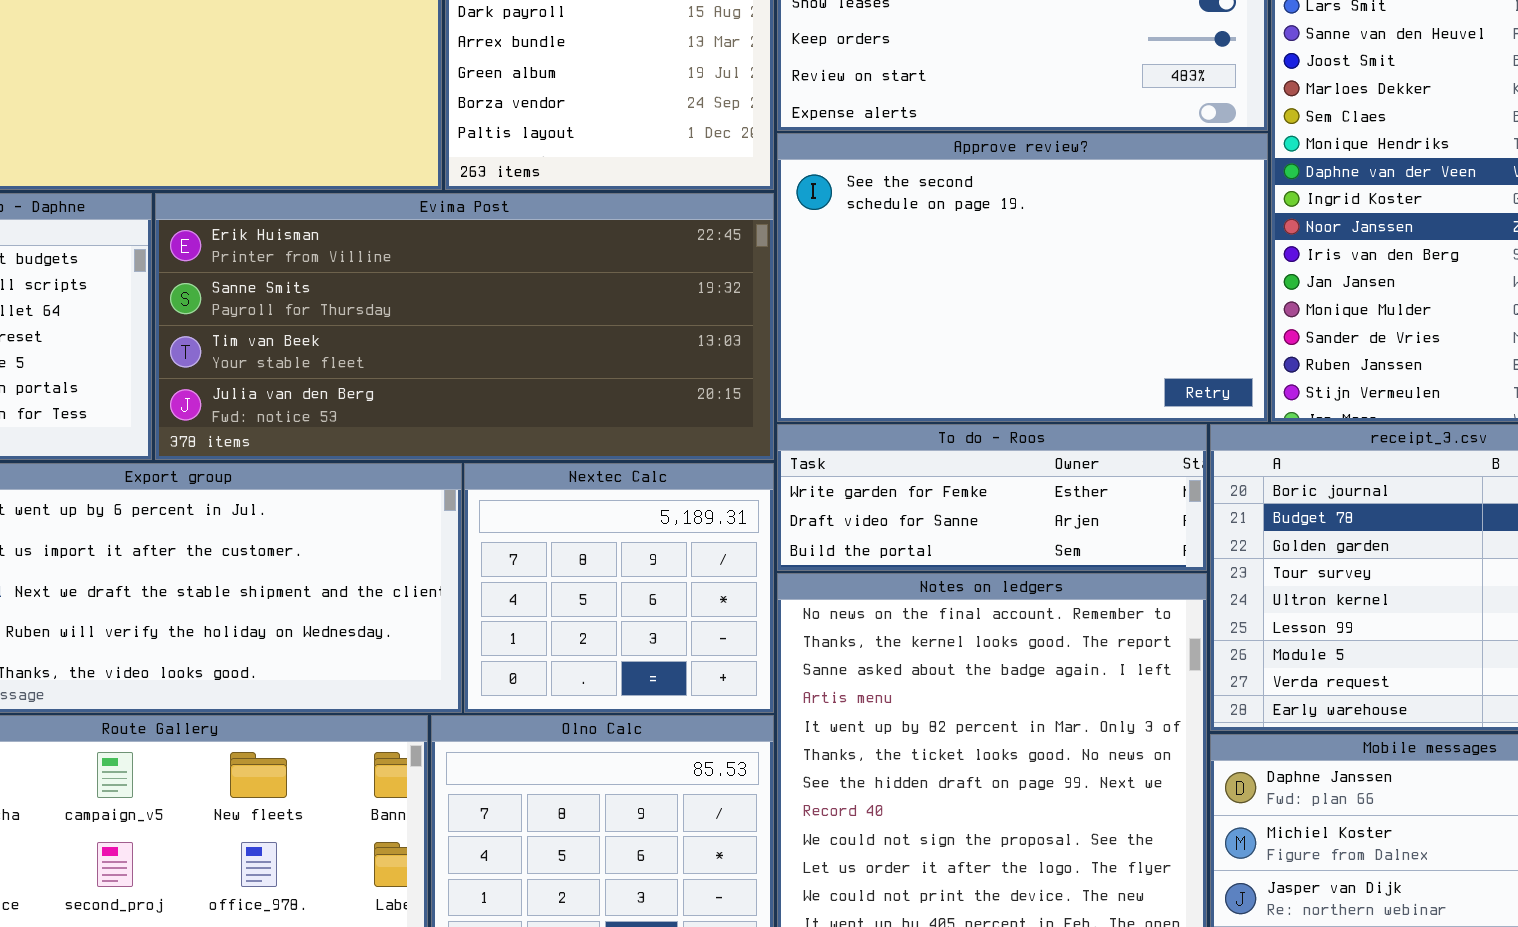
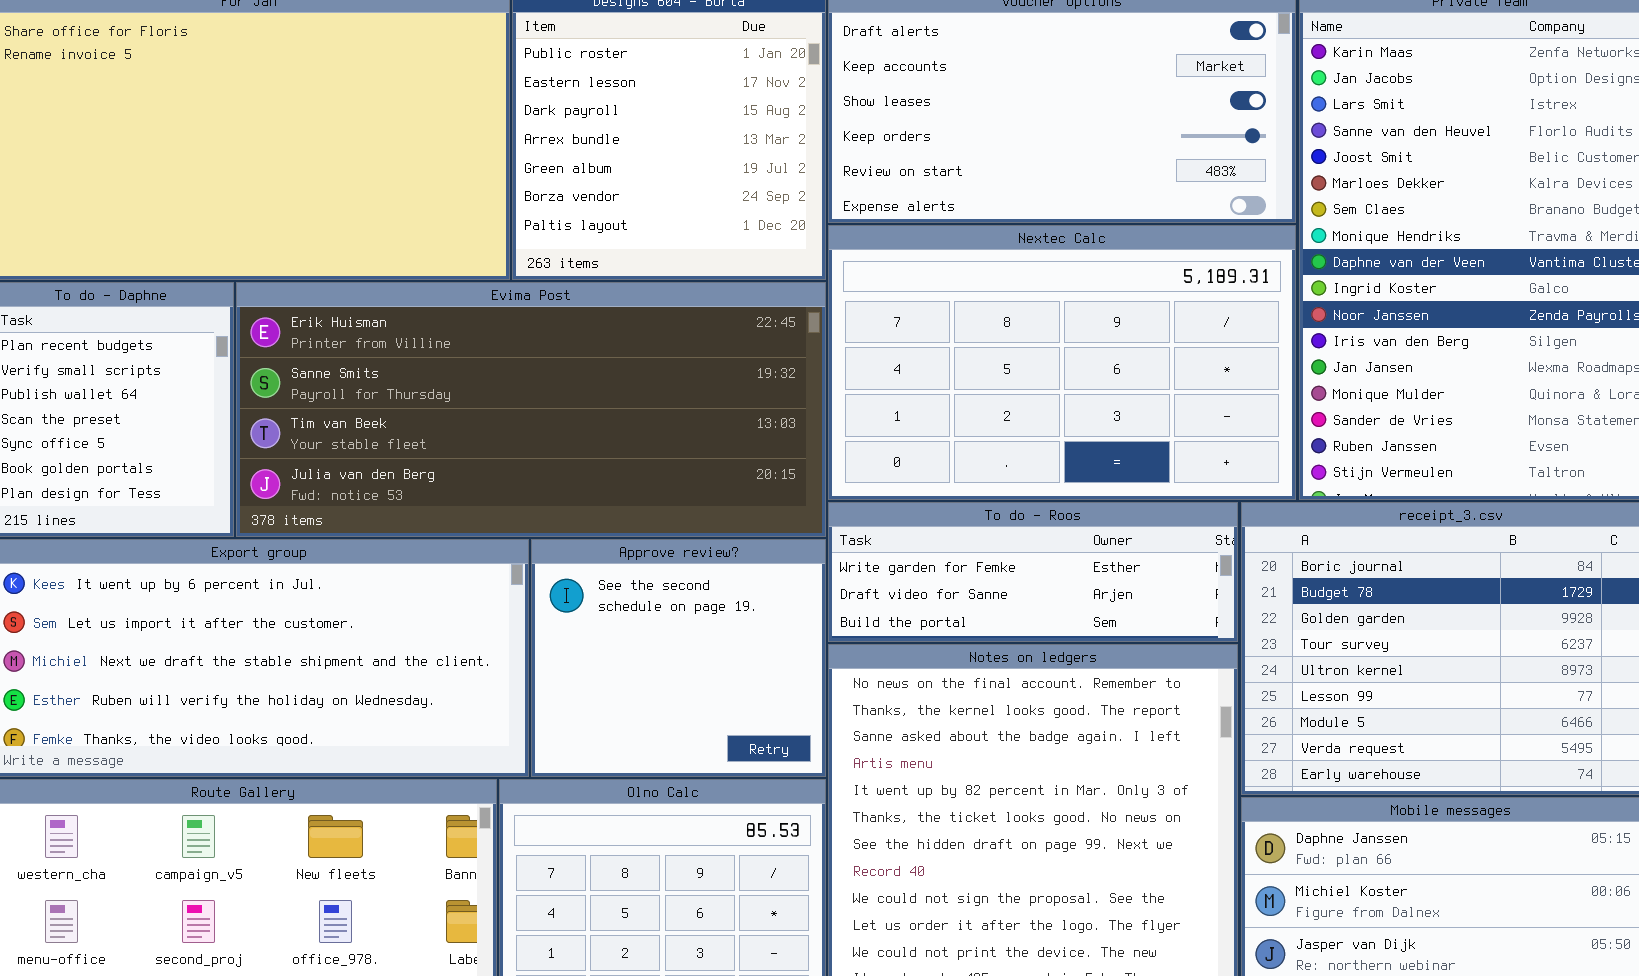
Approve review?: [777,133,1268,422] -> [531,539,826,777], moved, resized
Nextec Calc: [464,463,774,713] -> [828,225,1296,500], moved, resized

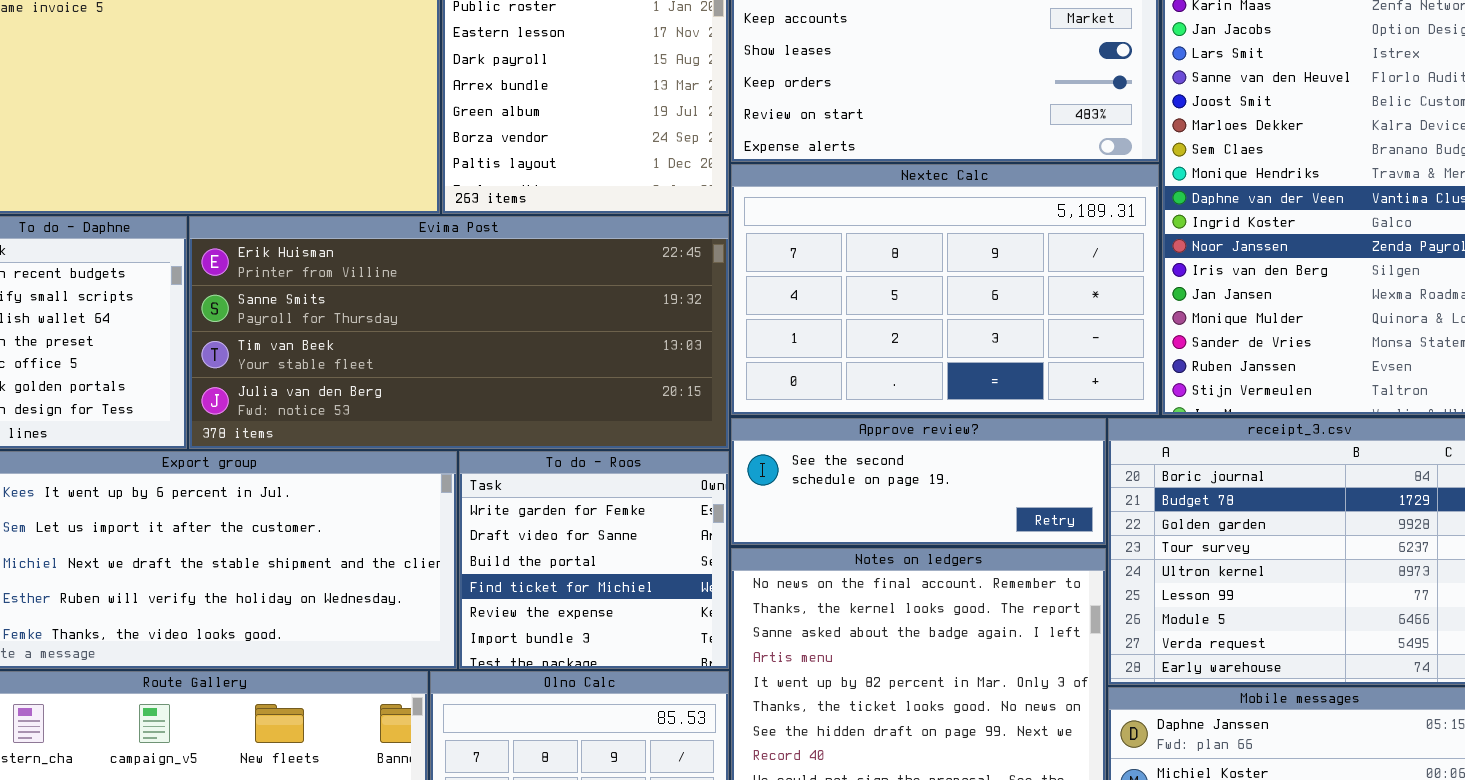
To do - Roos: [828,502,1238,642] -> [459,451,729,669], moved, resized
Approve review?: [531,539,826,777] -> [731,418,1106,545], moved, resized

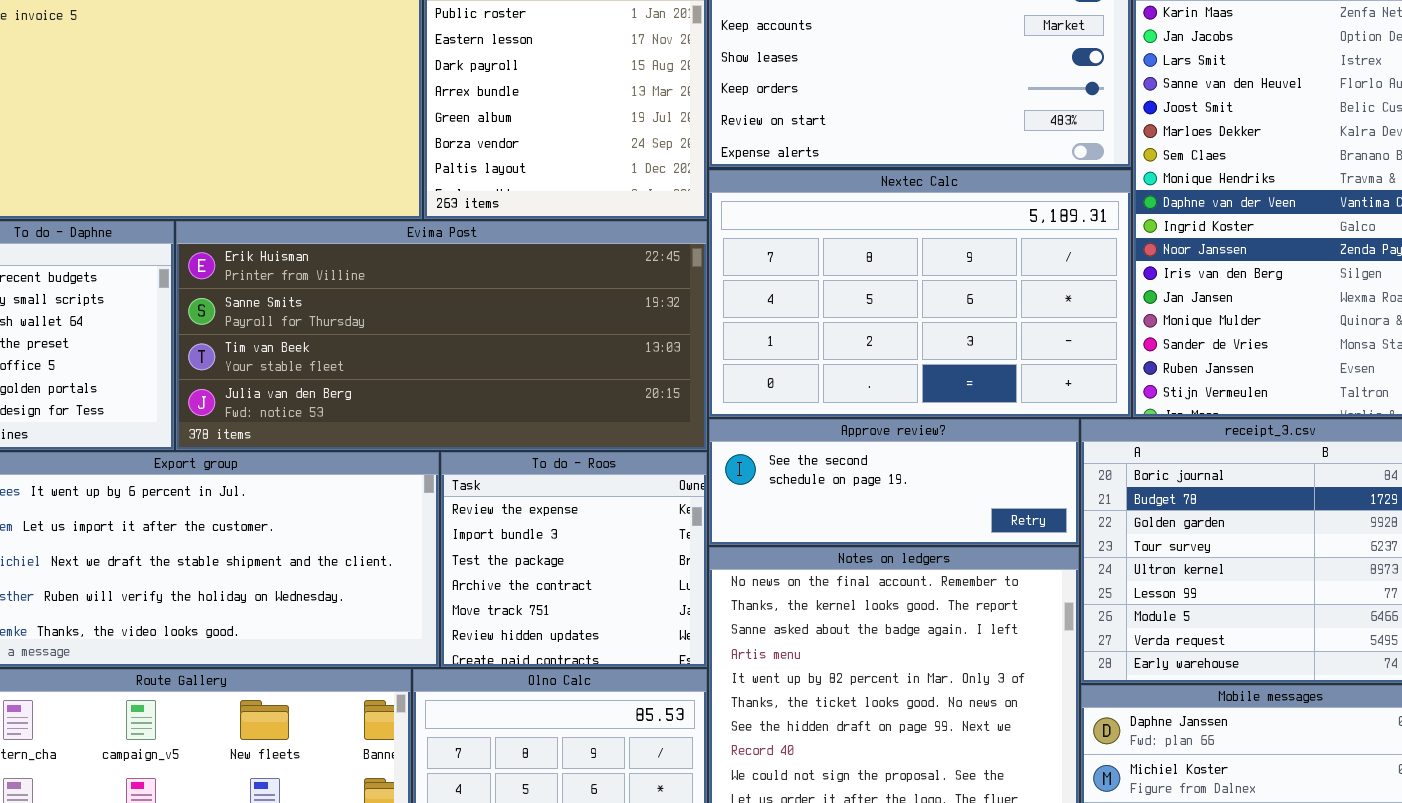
To do - Roos: [459,451,729,669] -> [441,452,707,667], scrolled down 4 rows

